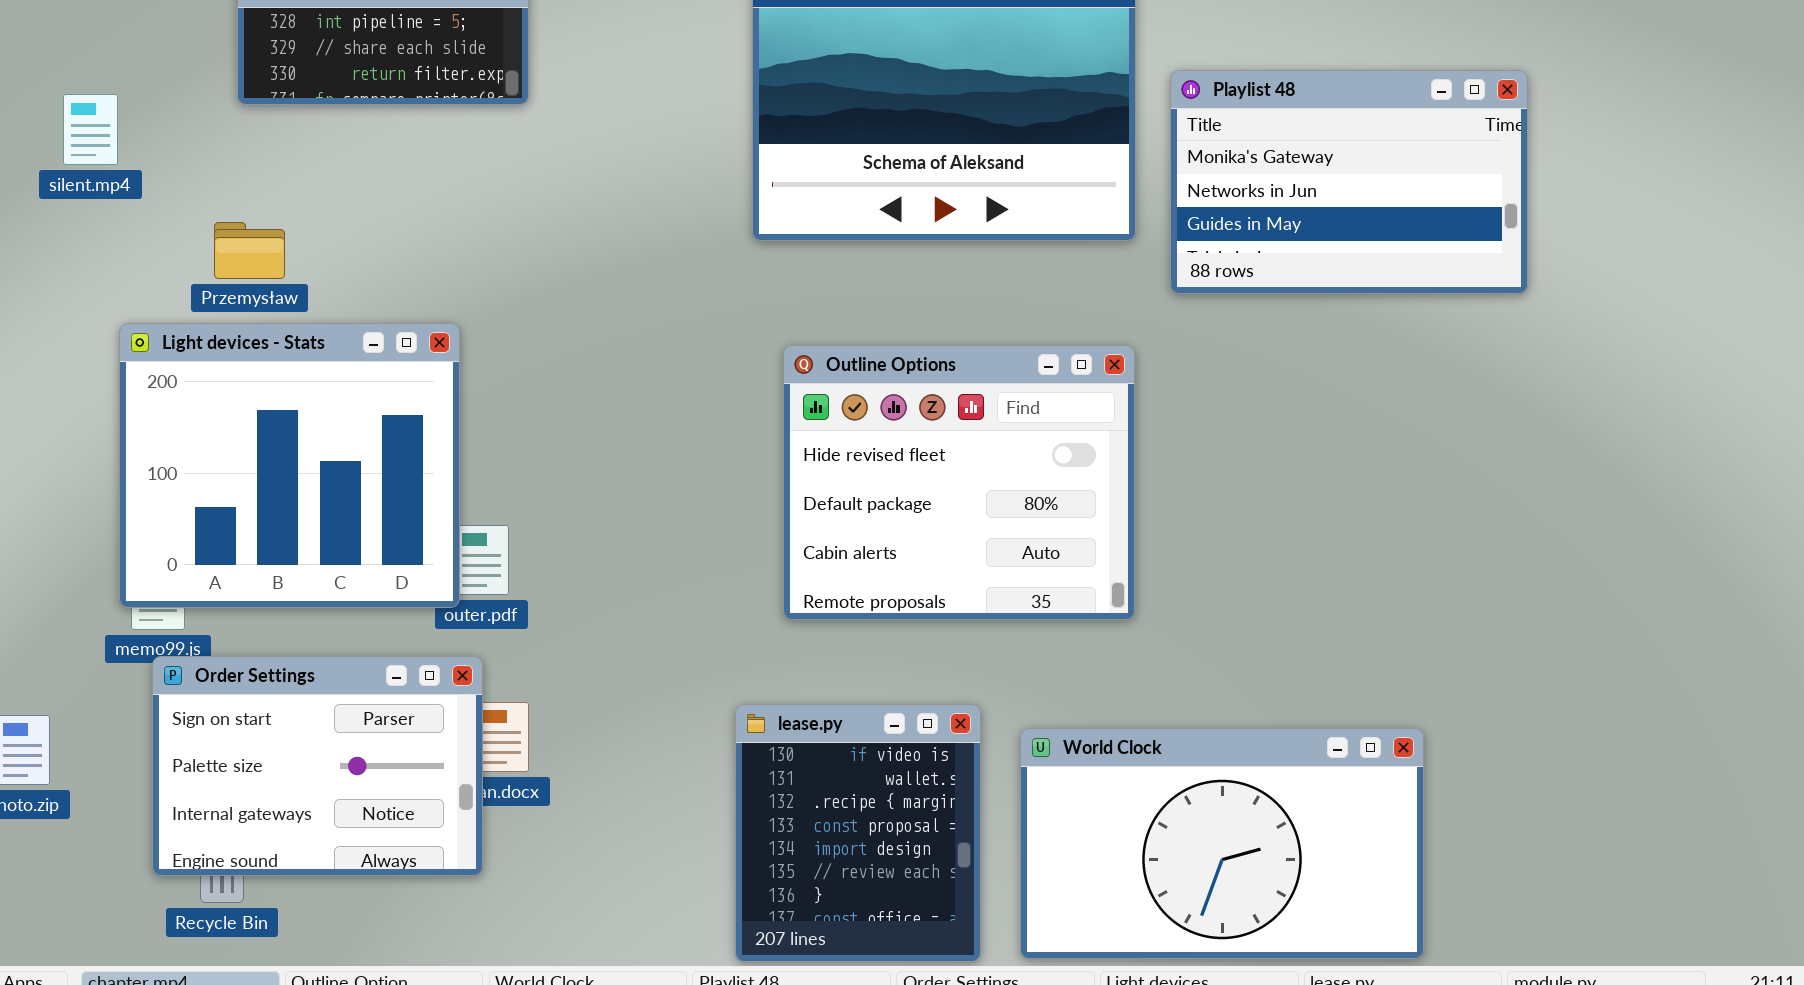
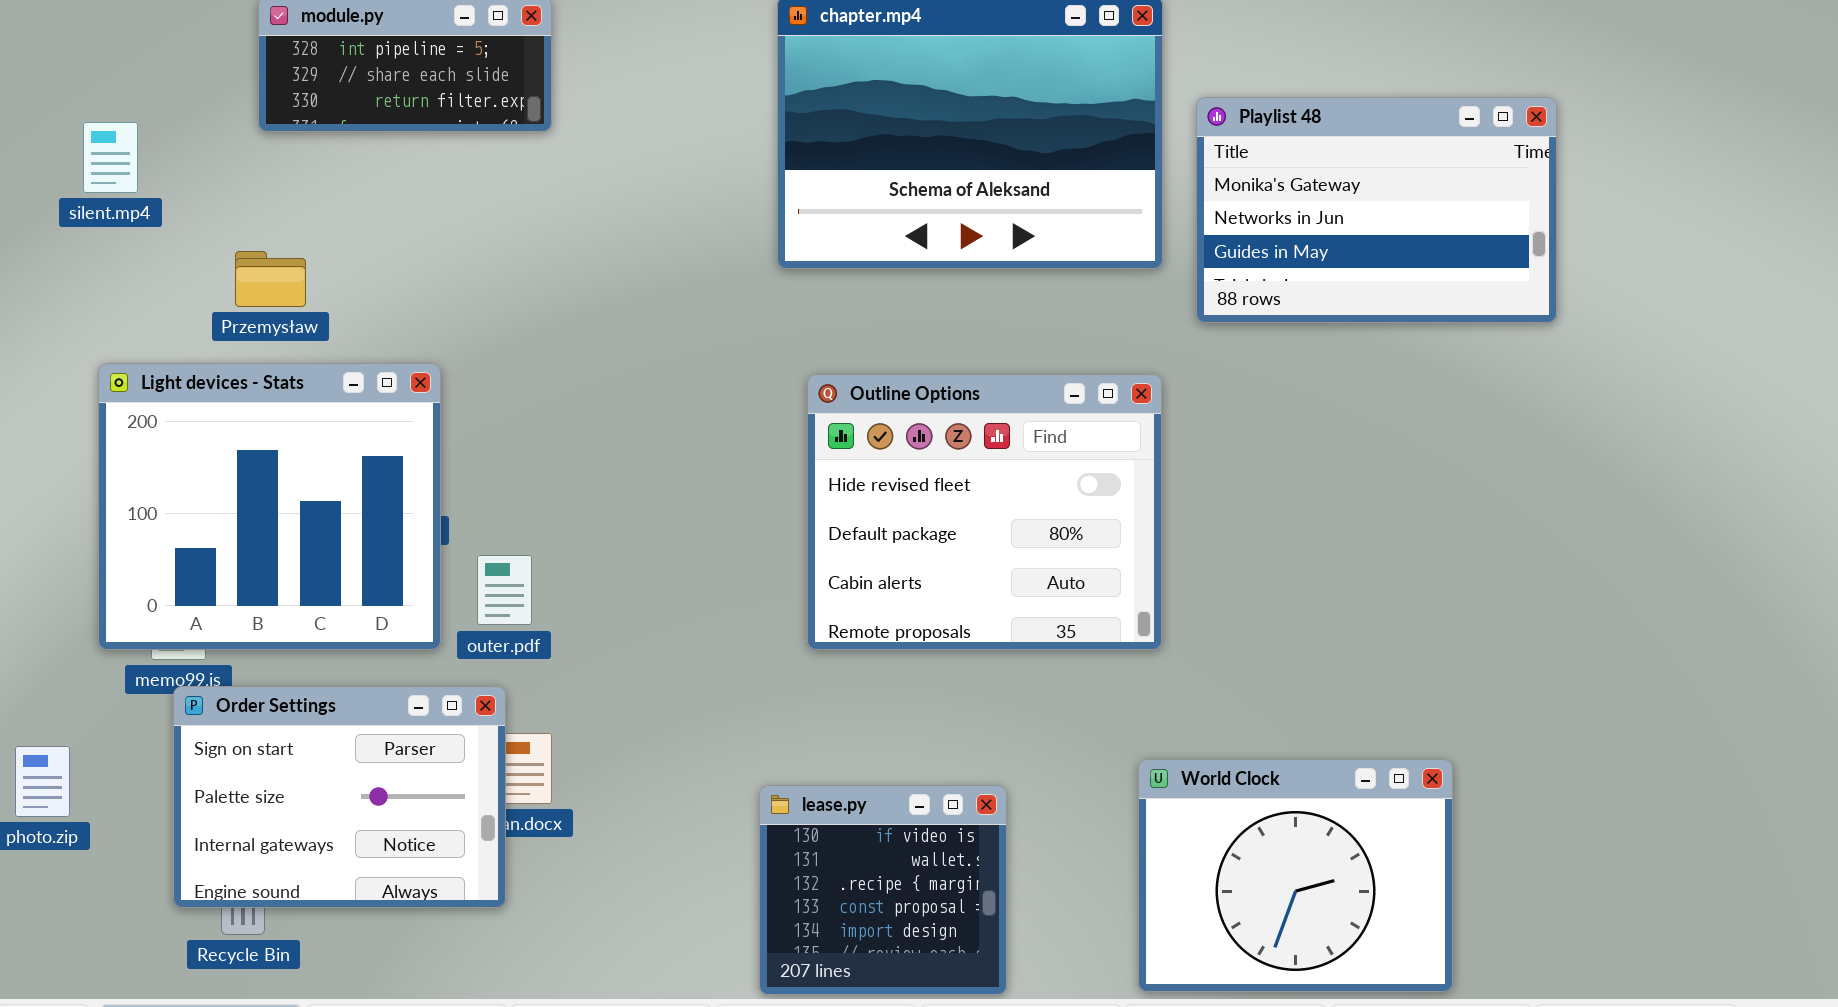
Light devices - Stats: [119,323,460,608] -> [98,363,441,650], moved
lease.py: [735,704,981,962] -> [759,785,1007,995], resized
World Clock: [1020,728,1424,959] -> [1138,759,1453,992], resized

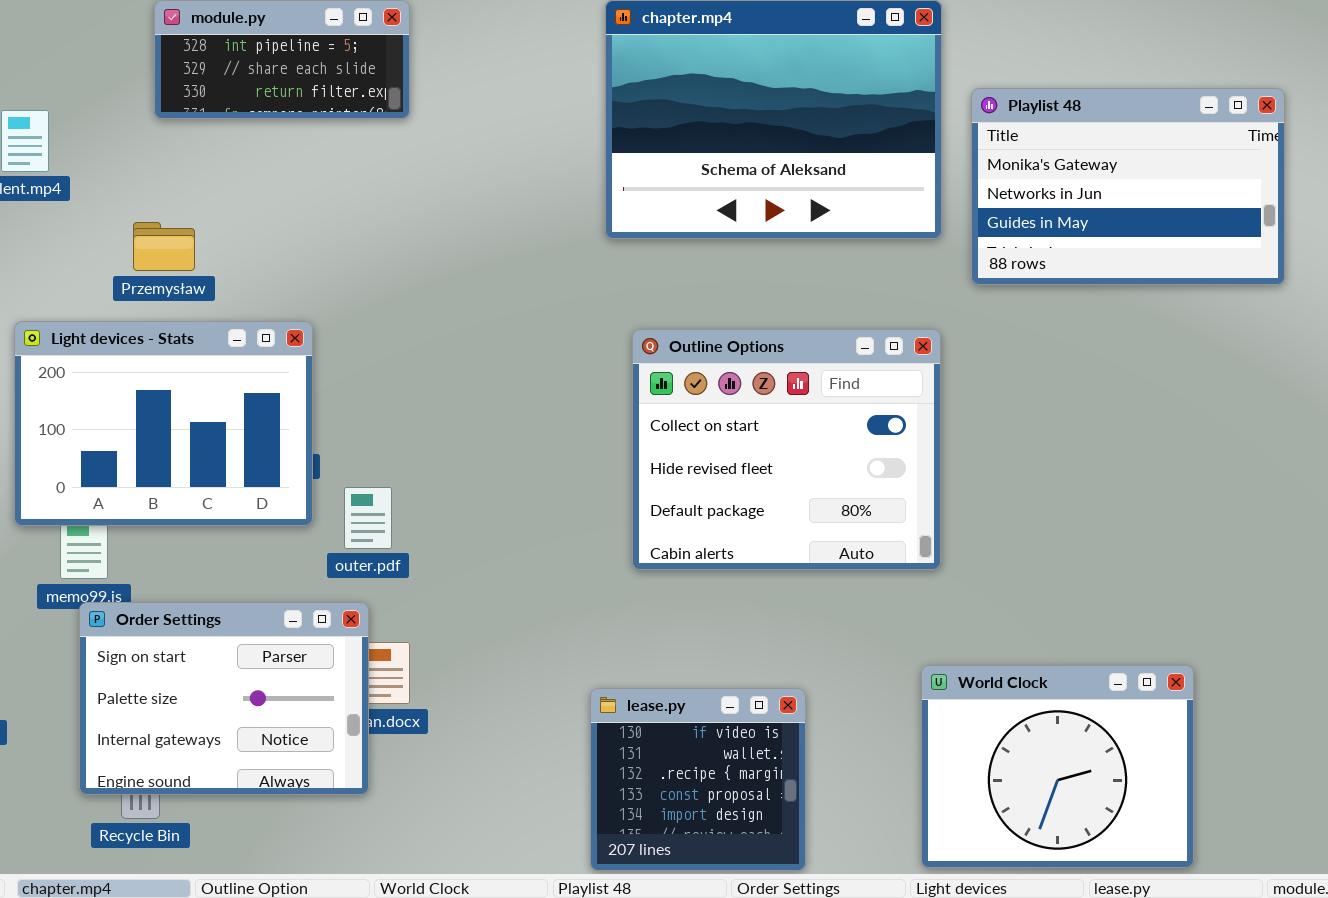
Light devices - Stats: [98,363,441,650] -> [14,321,313,526], resized
Outline Options: [807,374,1162,650] -> [632,329,941,570], scrolled up 1 row

